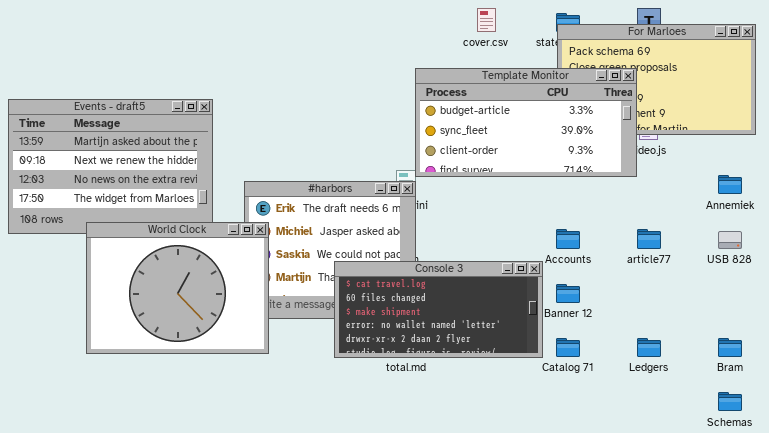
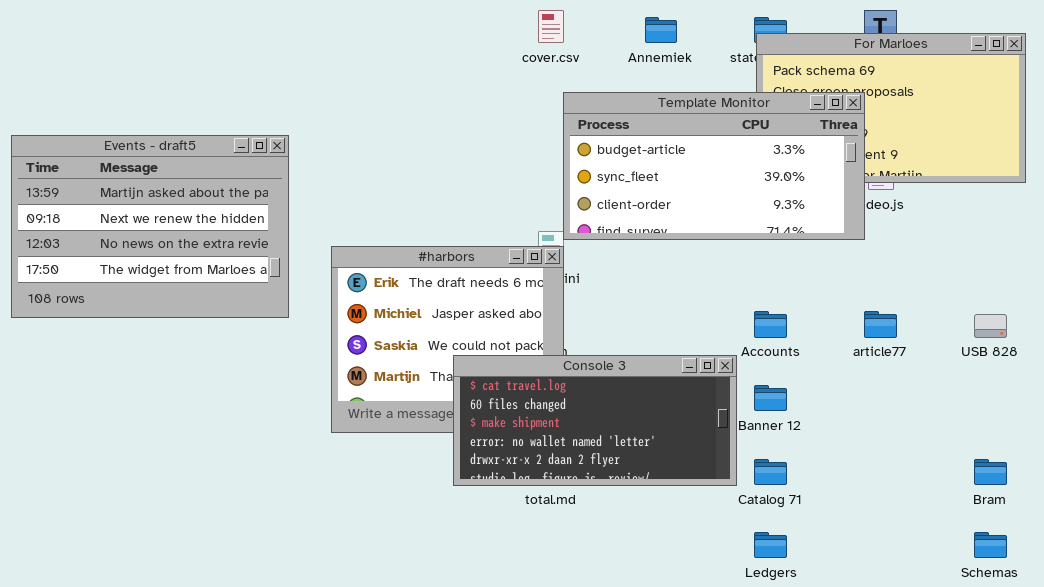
cover.csv: [477,8,496,32] -> [538,10,564,43], moved
Annemiek: [718,175,742,194] -> [645,17,677,43], moved
World Clock: [86,222,269,354] -> none, closed
Ledgers: [637,338,661,357] -> [754,532,787,558], moved

